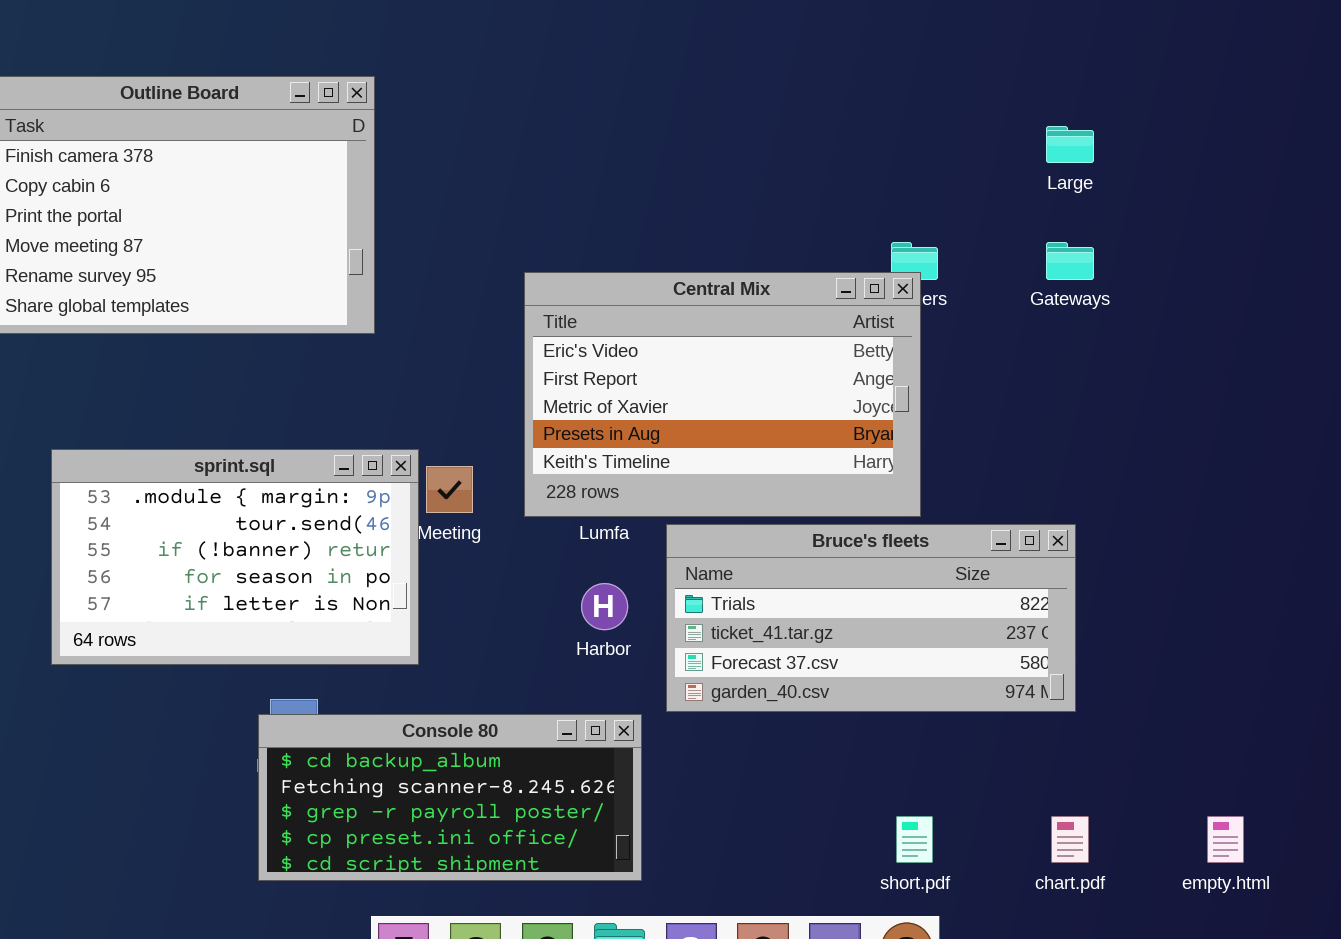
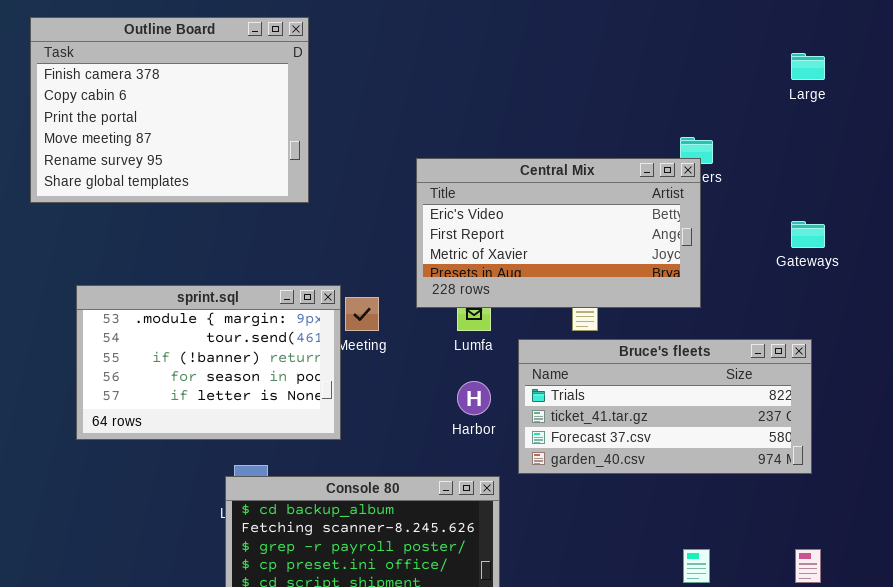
Gateways: [1046,242,1094,280] -> [791,221,825,248], moved
Central Mix: [524,272,921,517] -> [416,158,701,308], resized

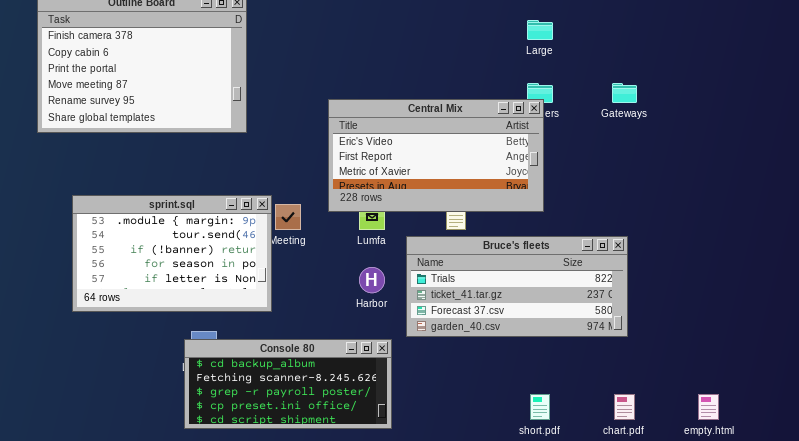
Large: [791,53,825,80] -> [527,20,553,40], moved
Gateways: [791,221,825,248] -> [612,83,637,103], moved

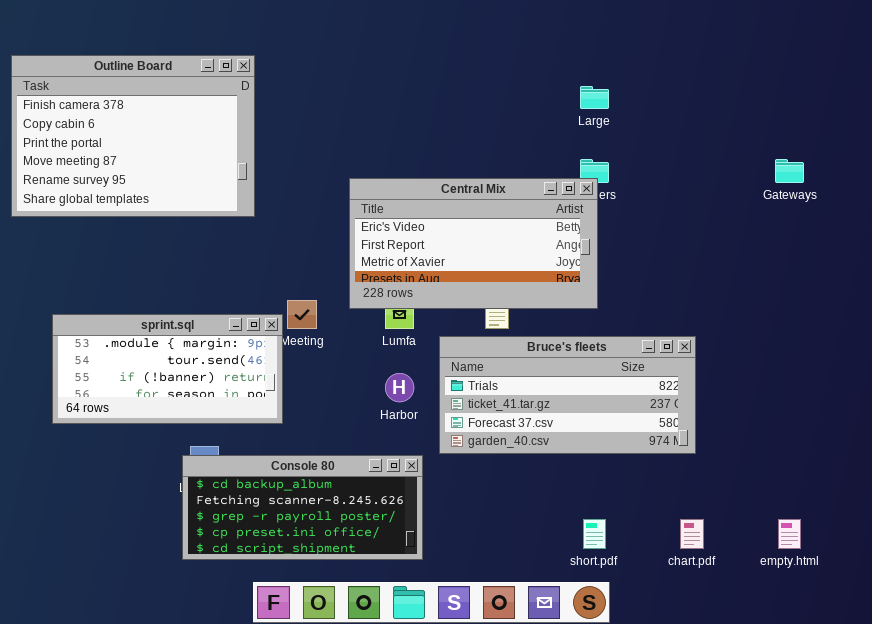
Gateways: [612,83,637,103] -> [775,159,804,183], moved
sprint.sql: [72,195,272,312] -> [52,314,283,424], resized

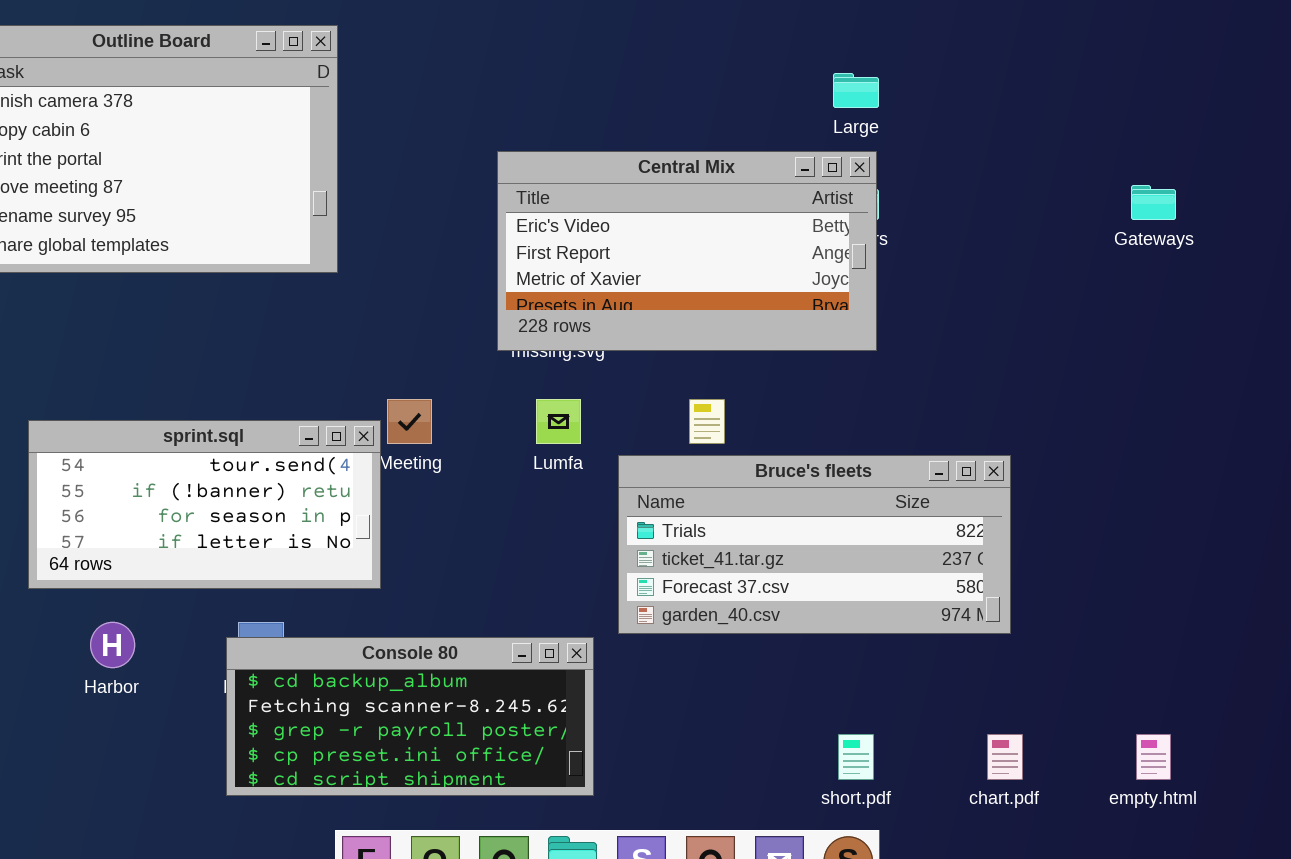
Central Mix: [349,178,598,309] -> [497,151,877,351], moved
sprint.sql: [52,314,283,424] -> [28,420,381,589], scrolled down 1 row
Harbor: [385,373,414,402] -> [90,622,135,668], moved

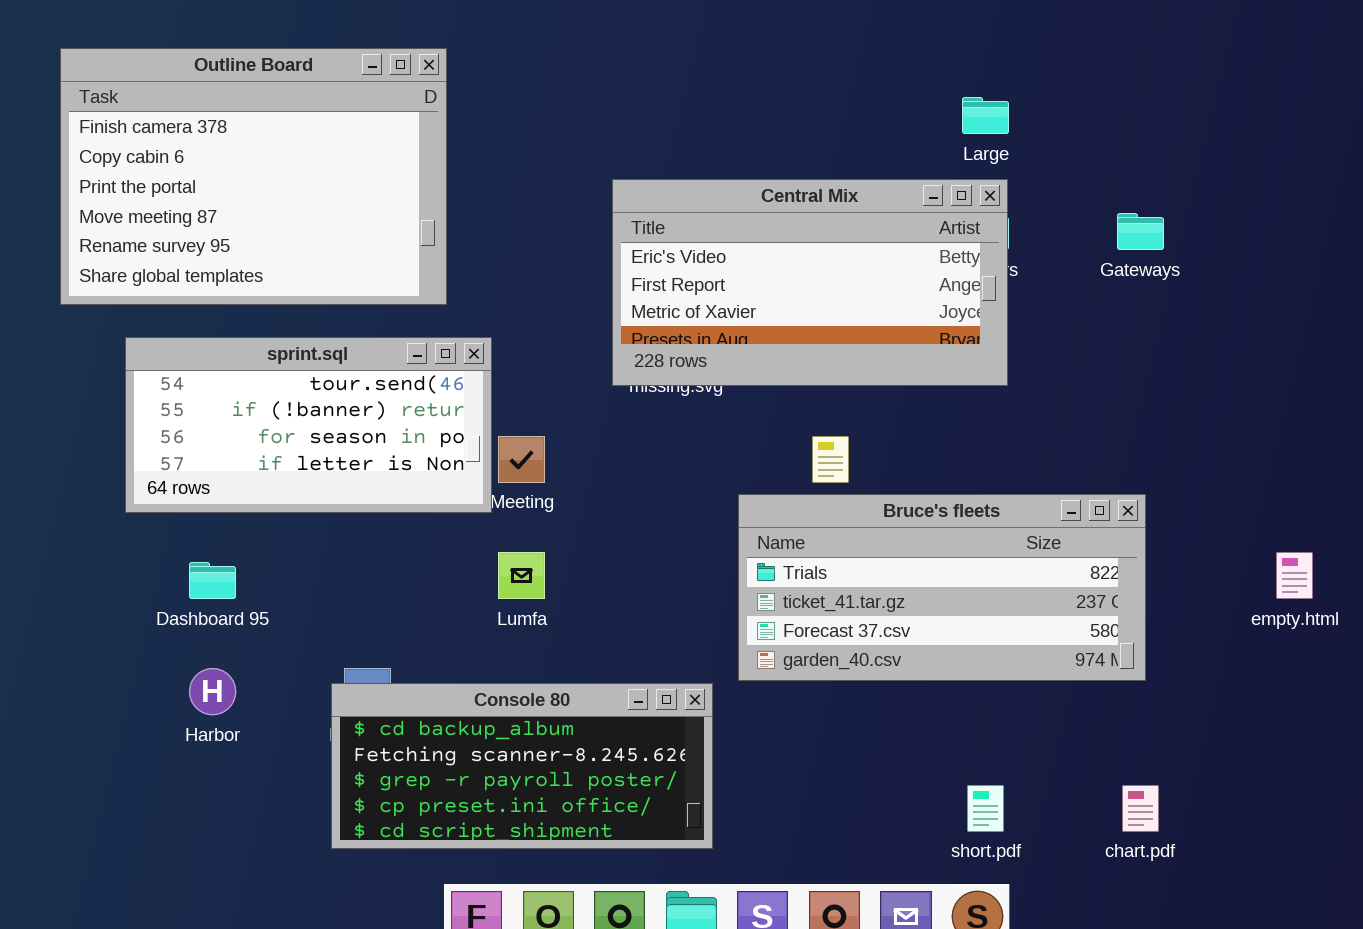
Gateways: [1131,185,1176,220] -> [1117,213,1164,250], moved
Lumfa: [536,399,581,444] -> [498,552,545,599], moved
sprint.sql: [28,420,381,589] -> [125,337,492,513], moved
empty.html: [1136,734,1171,780] -> [1276,552,1313,599], moved

